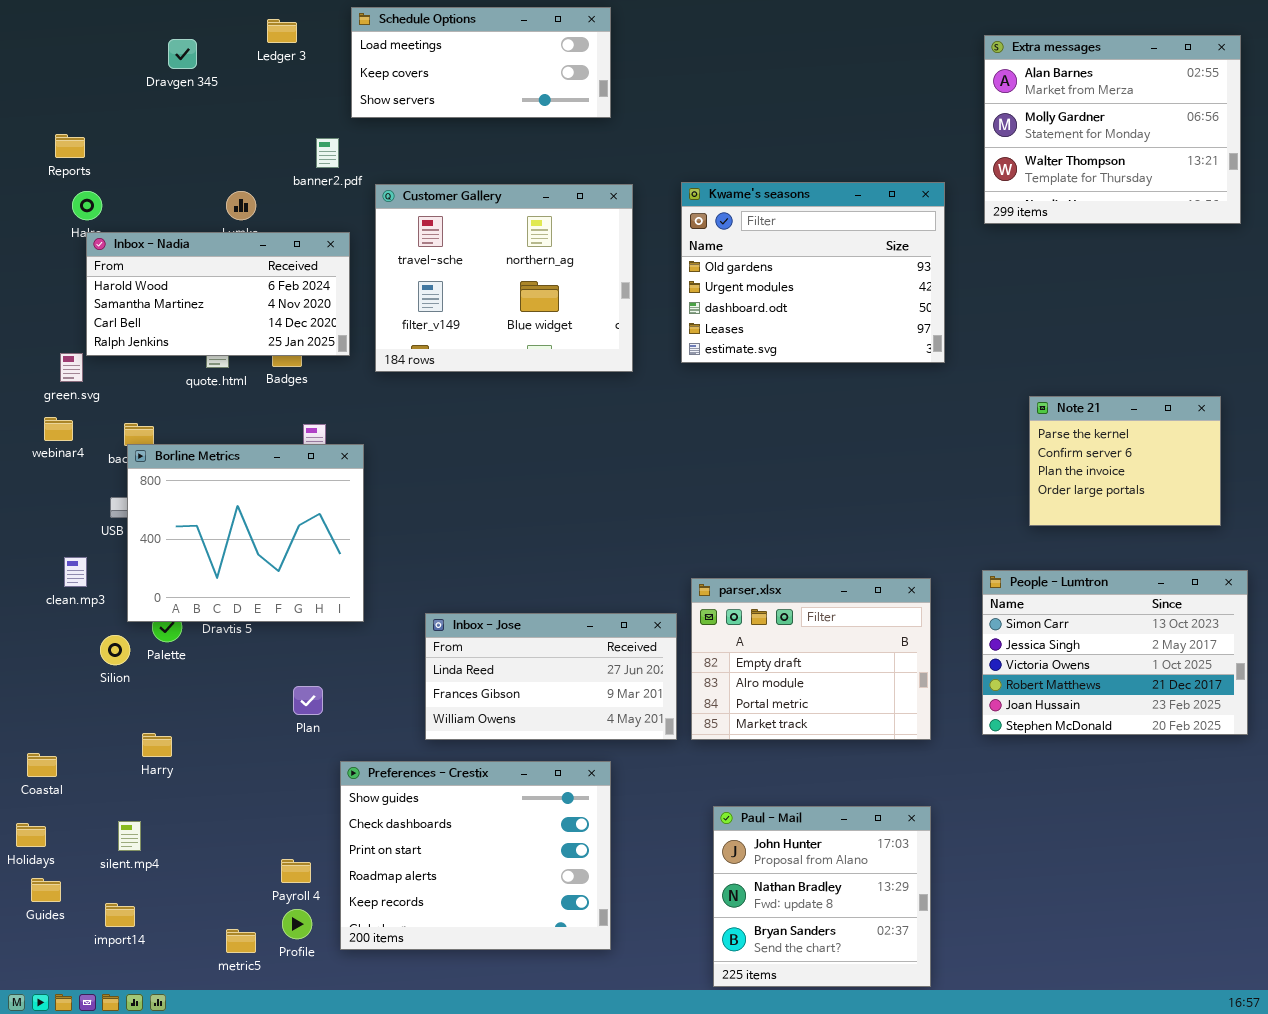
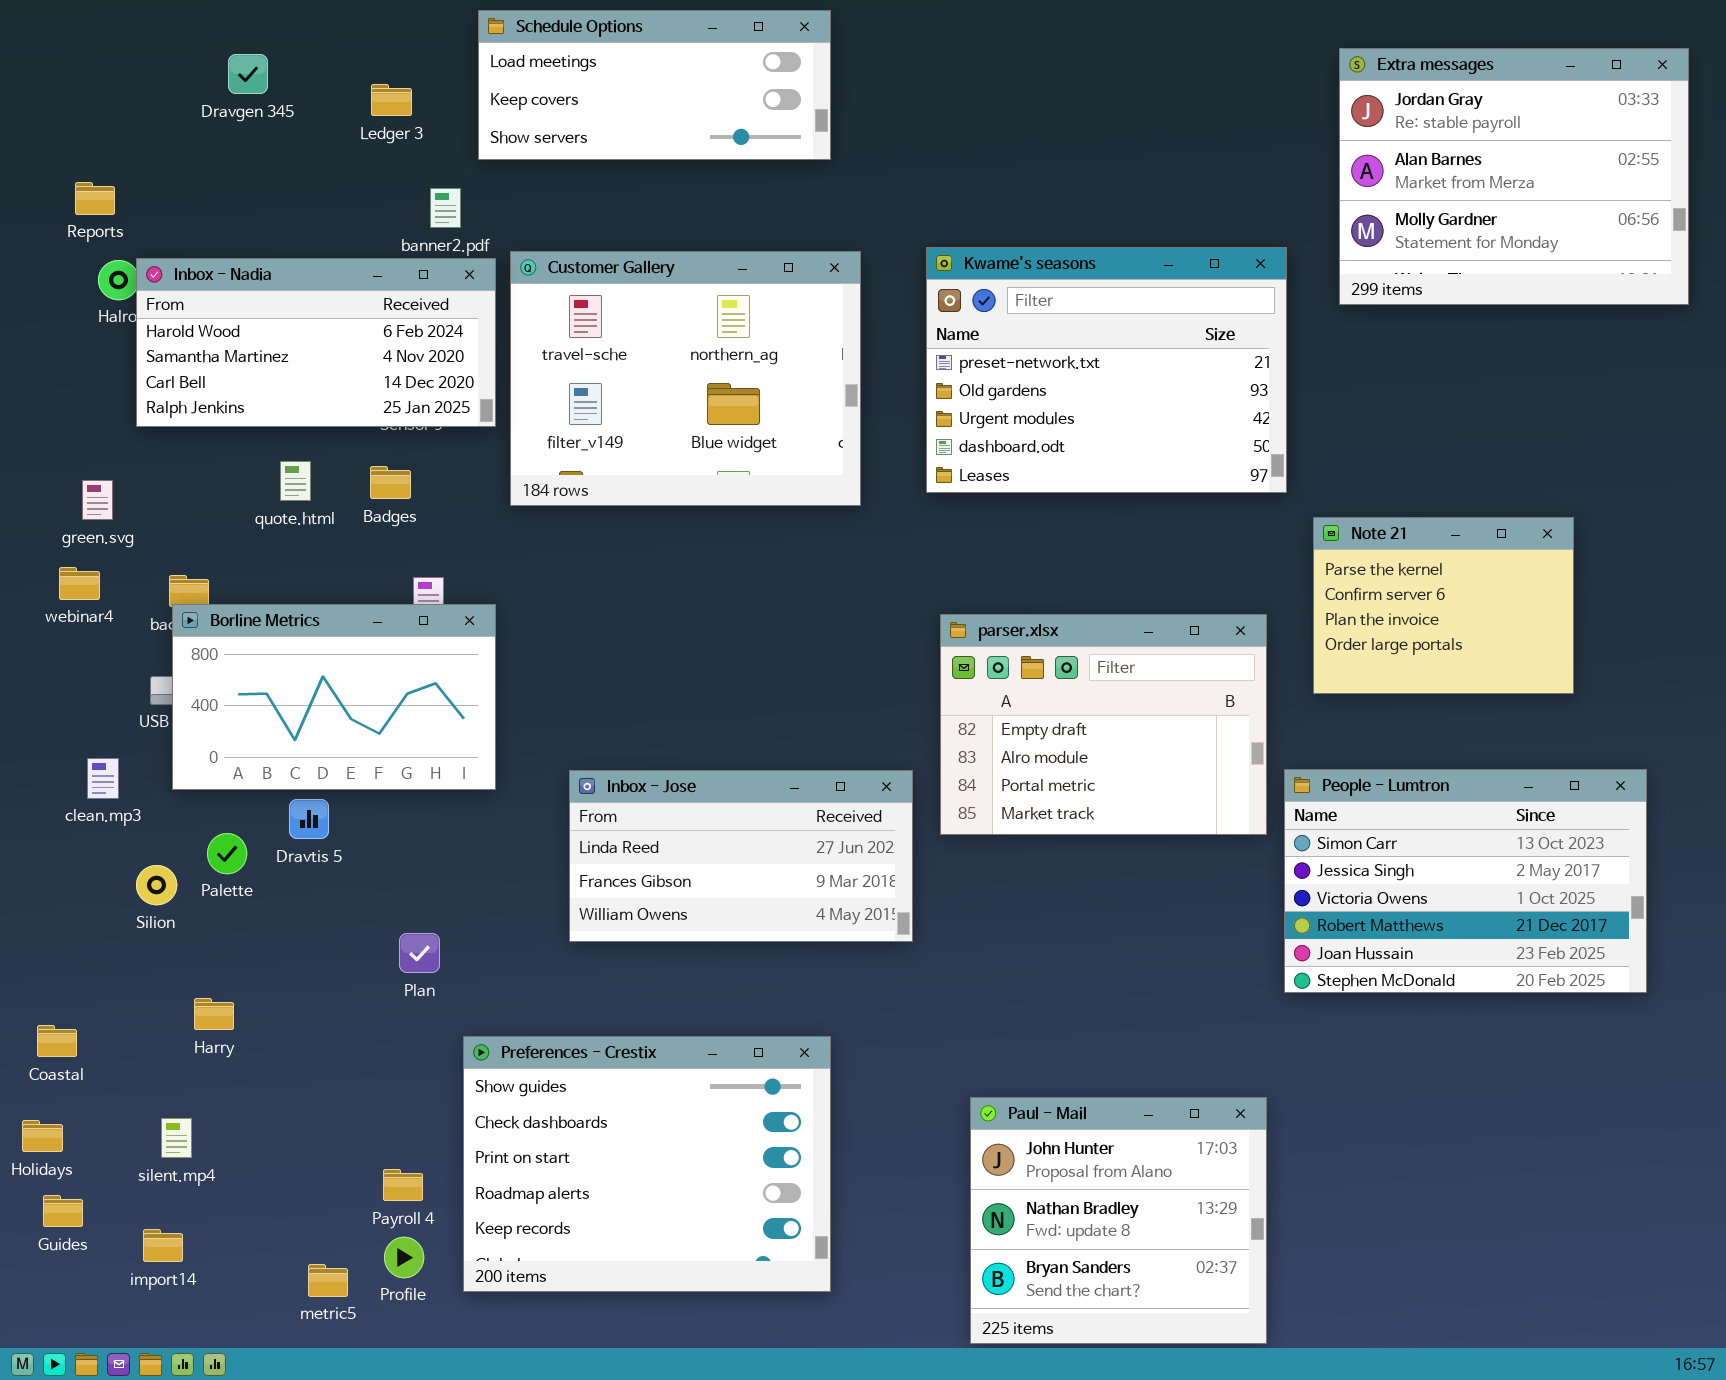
Ledger 3: [267,19,297,43] -> [371,84,412,116], moved
Extra messages: [984,35,1241,224] -> [1339,48,1689,305], scrolled up 1 row
Kwame's seasons: [681,182,945,363] -> [926,247,1287,493], scrolled up 1 row
Inbox - Nadia: [86,232,350,356] -> [136,258,496,427], moved
Note 21: [1029,396,1221,526] -> [1313,517,1574,694], moved
Borline Metrics: [127,444,364,622] -> [172,604,496,790], resized
People - Lumtron: [982,570,1248,735] -> [1284,769,1647,993], moved
parser.xlsx: [691,578,931,740] -> [940,614,1267,835], moved
Inbox - Jose: [425,613,677,740] -> [569,770,913,942], moved

